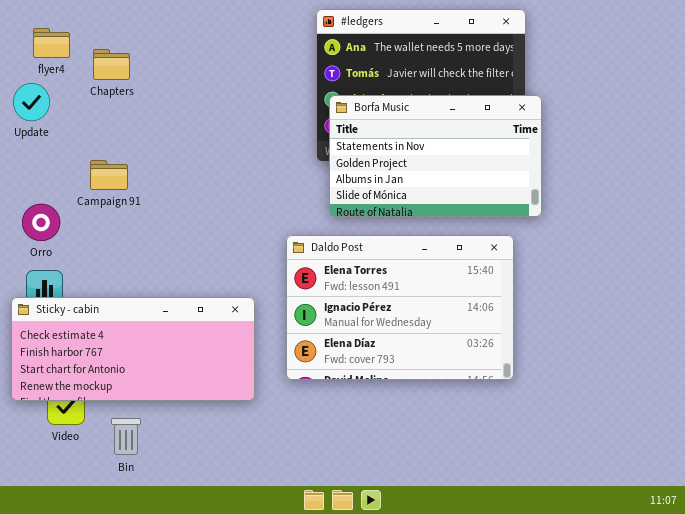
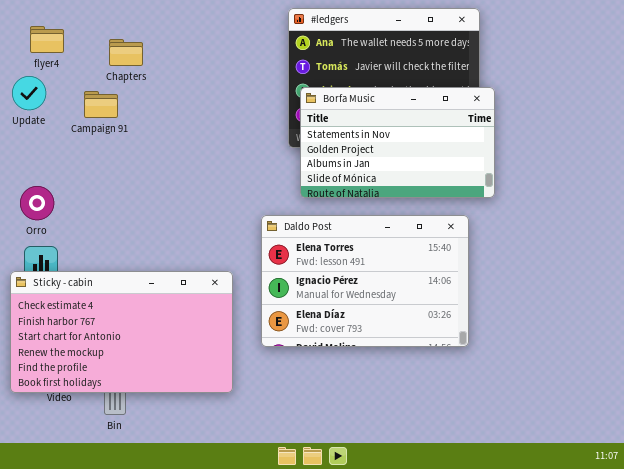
Chapters: [93,49,130,80] -> [109,39,143,66], moved
Campaign 91: [90,160,128,190] -> [84,91,118,118], moved
Sticky - cabin: [11,297,255,401] -> [10,271,233,393], resized

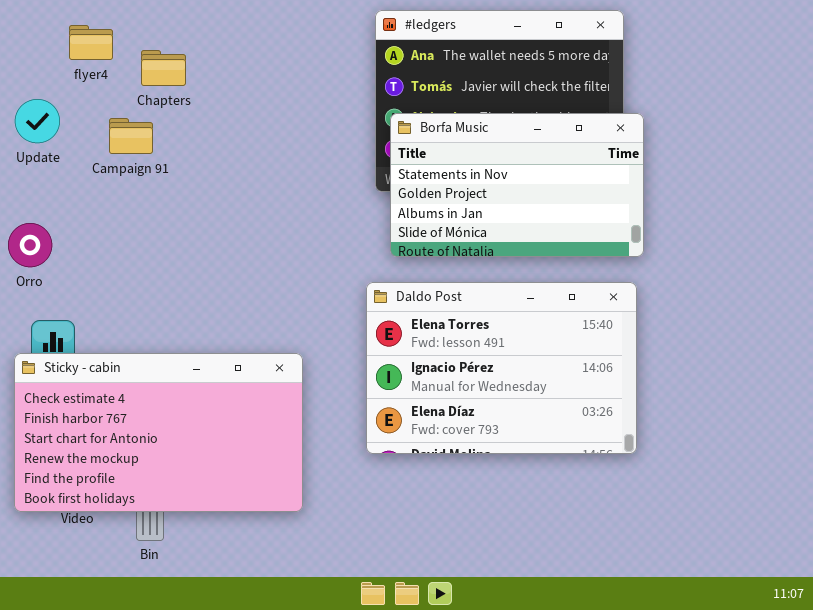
flyer4: [30,26,64,53] -> [69,25,113,60], moved
Orro: [20,186,54,220] -> [8,223,52,267], moved
Daldo Post: [261,215,469,347] -> [366,282,637,454], moved

